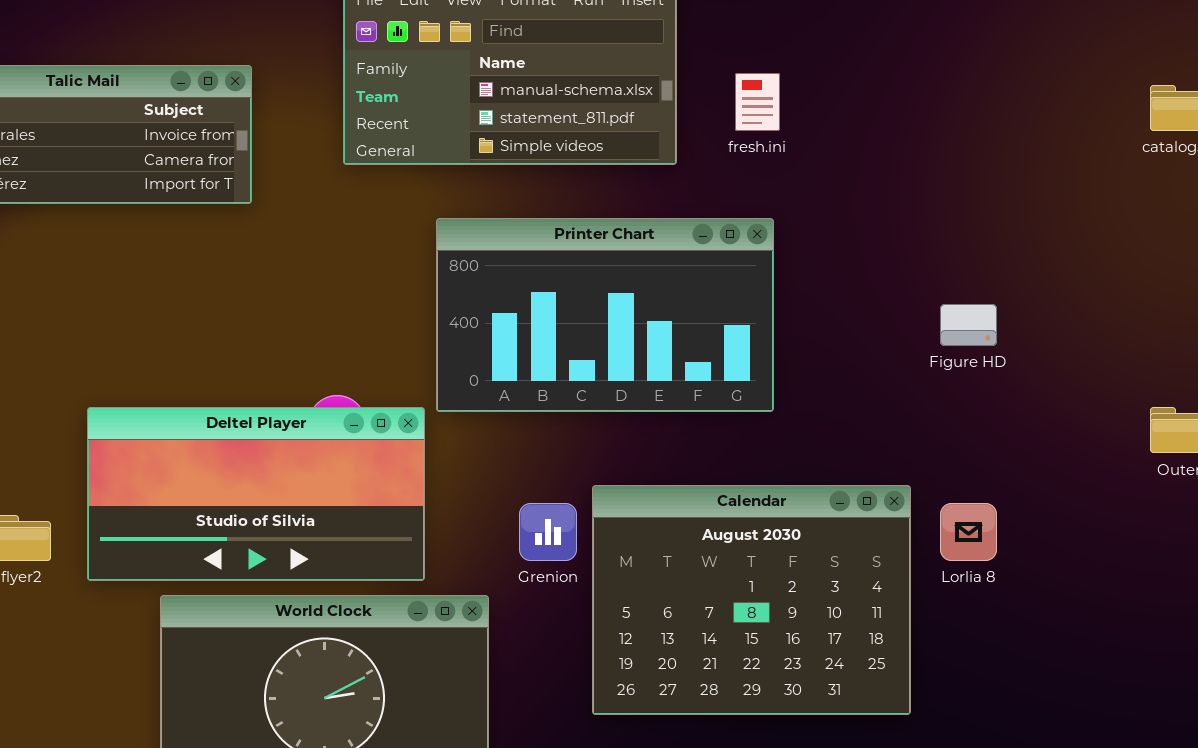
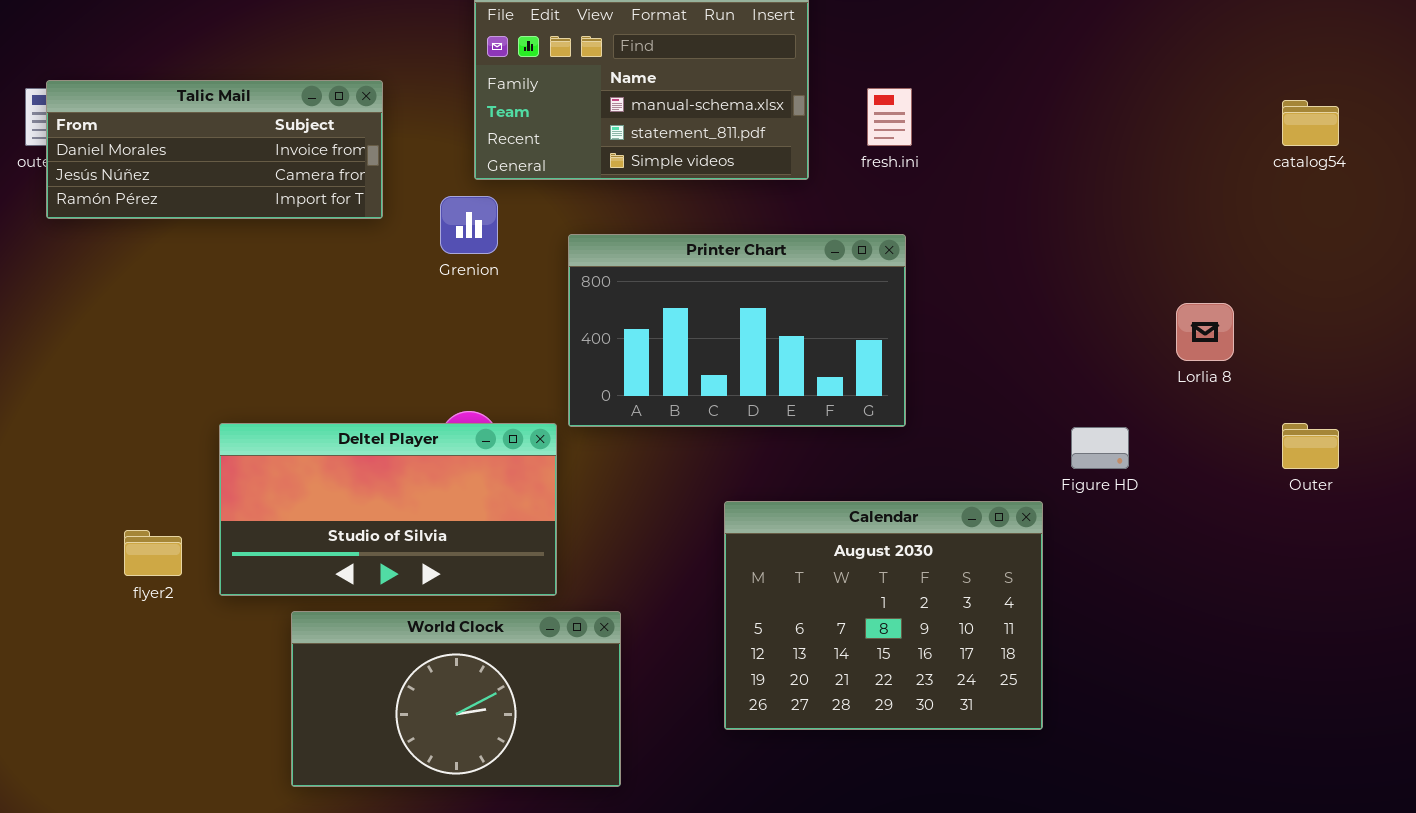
Figure HD: [940,304,997,346] -> [1071,427,1129,469], moved
Grenion: [519,503,577,561] -> [440,196,498,254], moved
Lorlia 8: [940,503,997,561] -> [1176,303,1234,361], moved

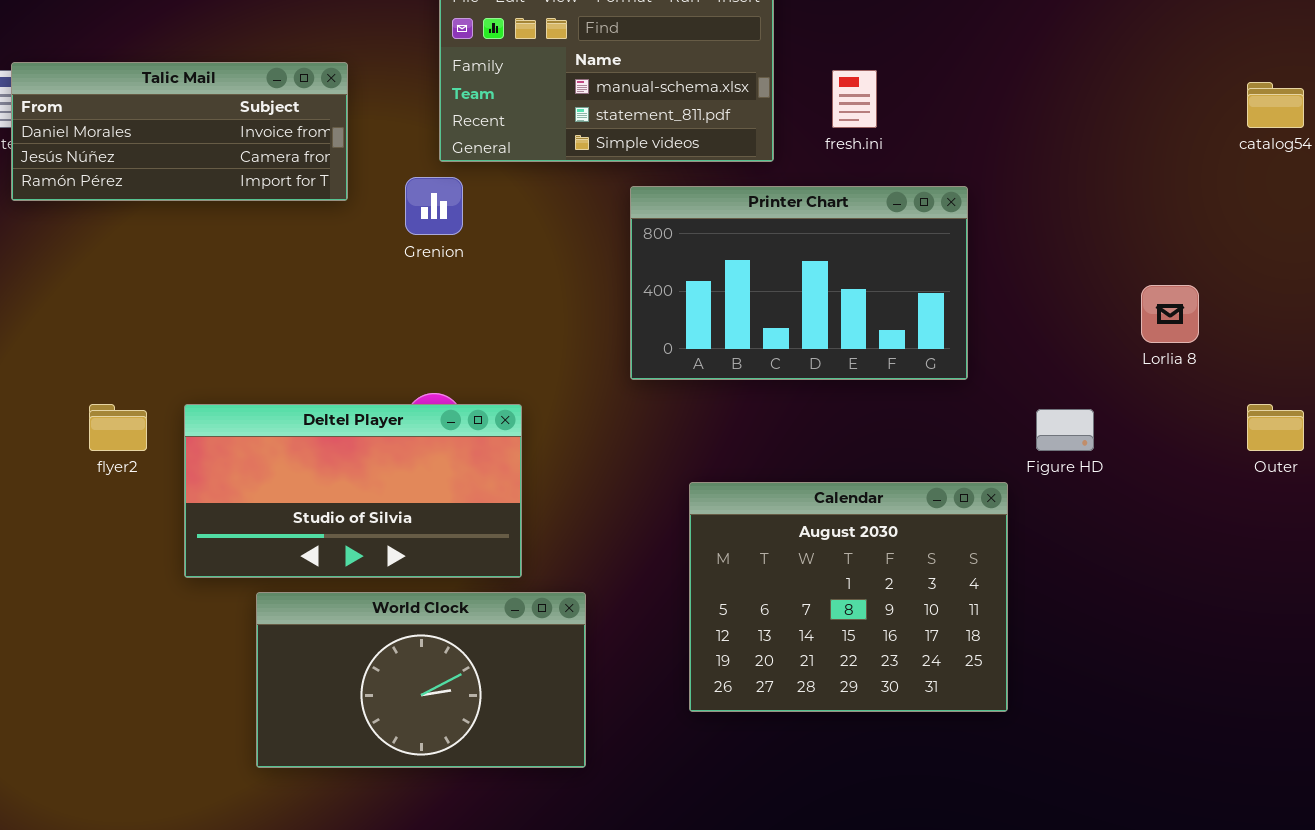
Printer Chart: [568,234,906,427] -> [630,186,968,380], moved
flyer2: [124,530,182,576] -> [89,404,147,451], moved

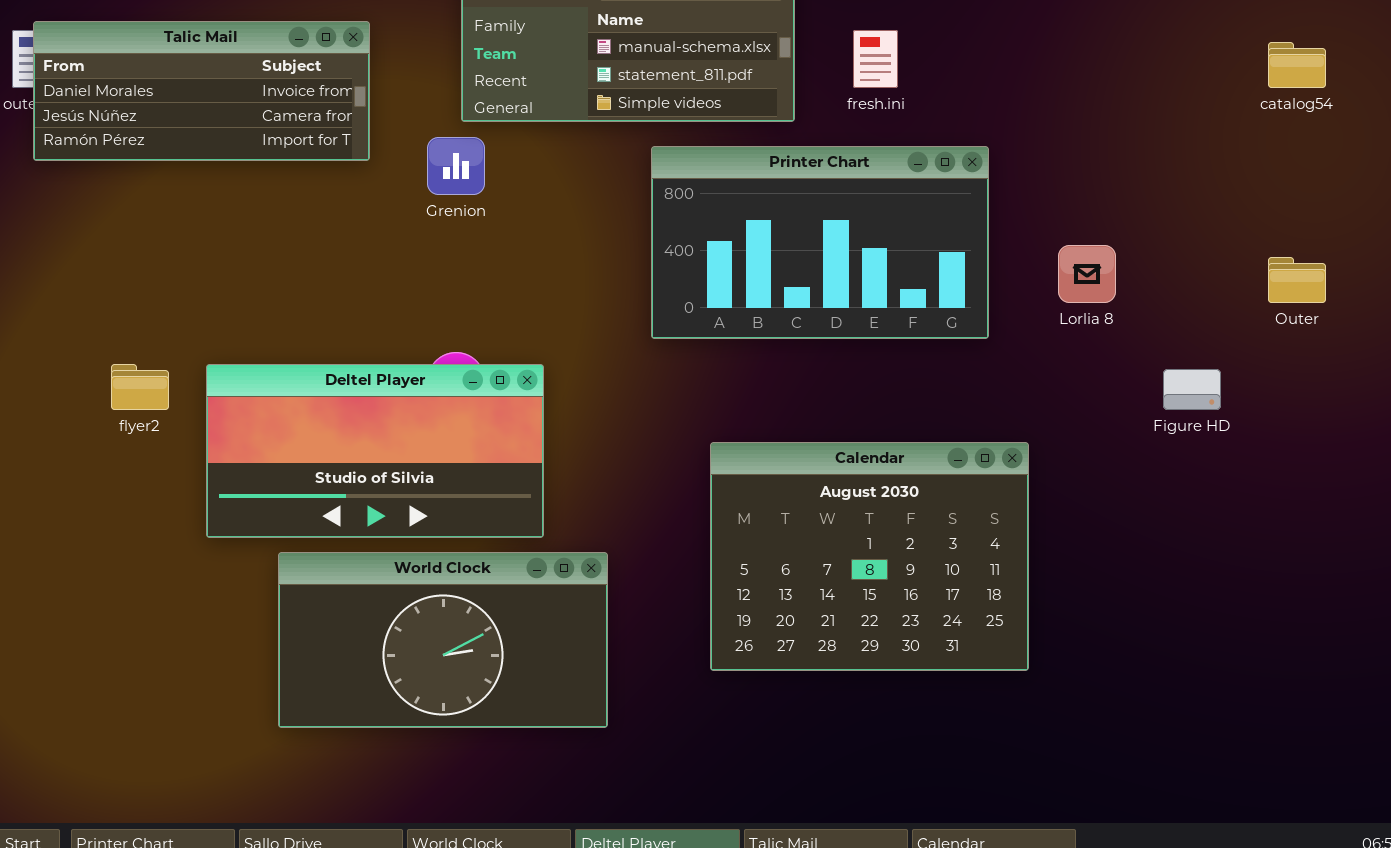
Lorlia 8: [1141,285,1199,343] -> [1058,245,1116,303], moved
Outer: [1247,404,1304,451] -> [1268,257,1326,303], moved
Figure HD: [1036,409,1094,451] -> [1163,369,1221,410], moved

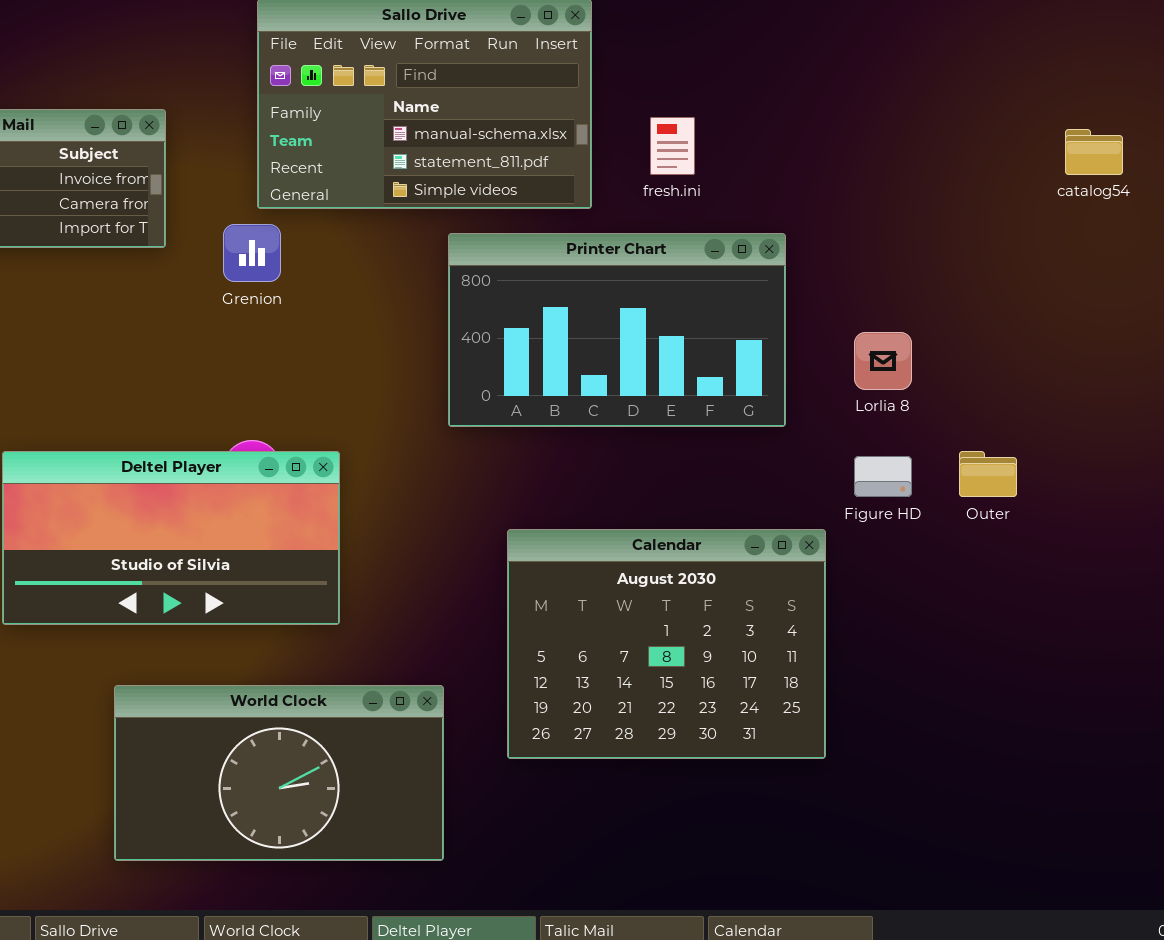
Outer: [1268,257,1326,303] -> [959,451,1017,497], moved
Figure HD: [1163,369,1221,410] -> [854,456,912,497], moved
World Clock: [278,552,608,728] -> [114,685,444,861], moved

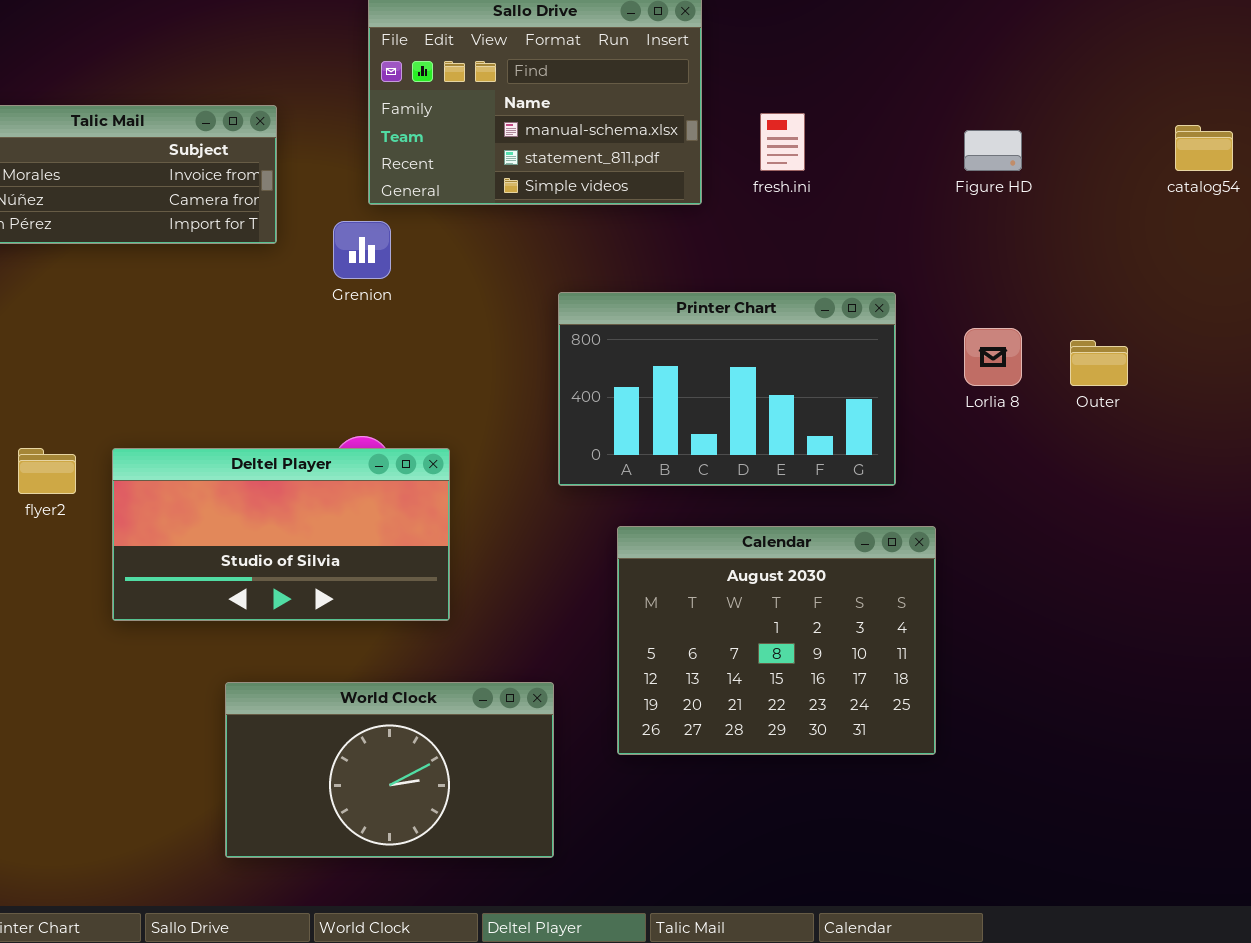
Printer Chart: [448,233,786,427] -> [558,292,896,486], moved
Outer: [959,451,1017,497] -> [1070,340,1128,386], moved
Figure HD: [854,456,912,497] -> [964,130,1022,171], moved

